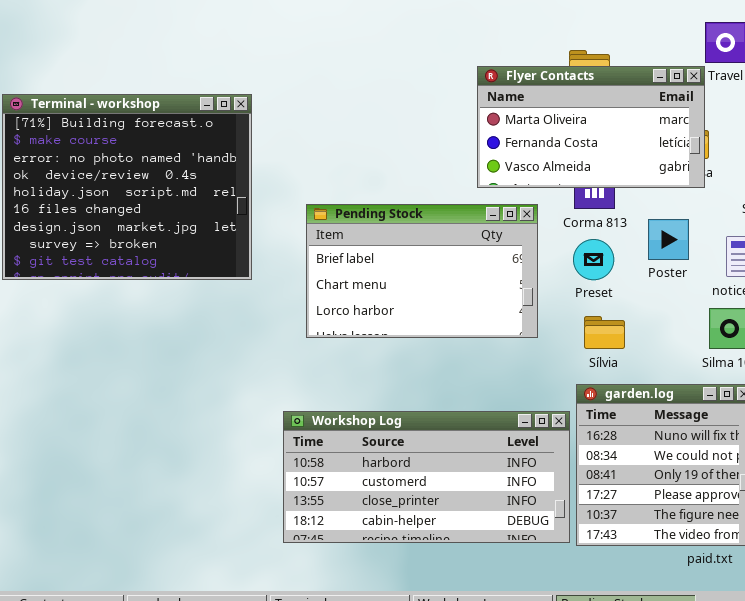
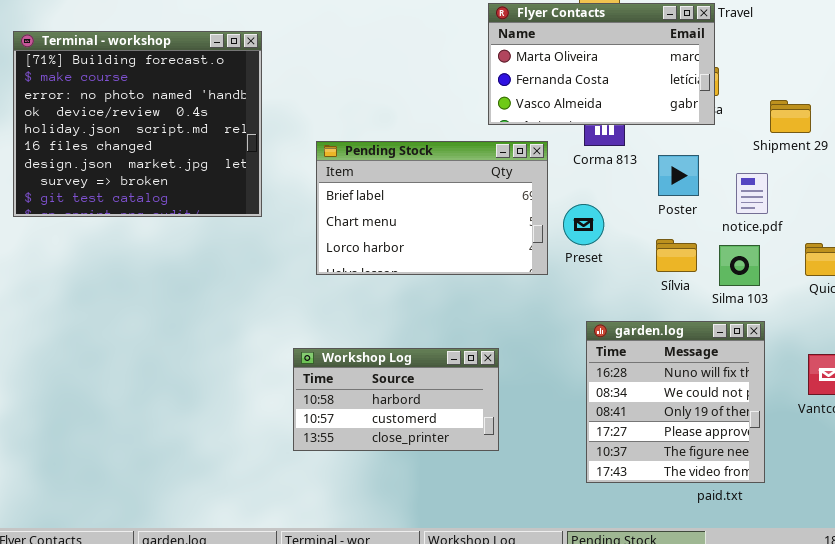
Preset: [573,239,614,280] -> [563,204,604,245], moved
Sílvia: [584,316,625,349] -> [656,239,697,272], moved
Workshop Log: [283,411,570,543] -> [293,348,499,451], resized

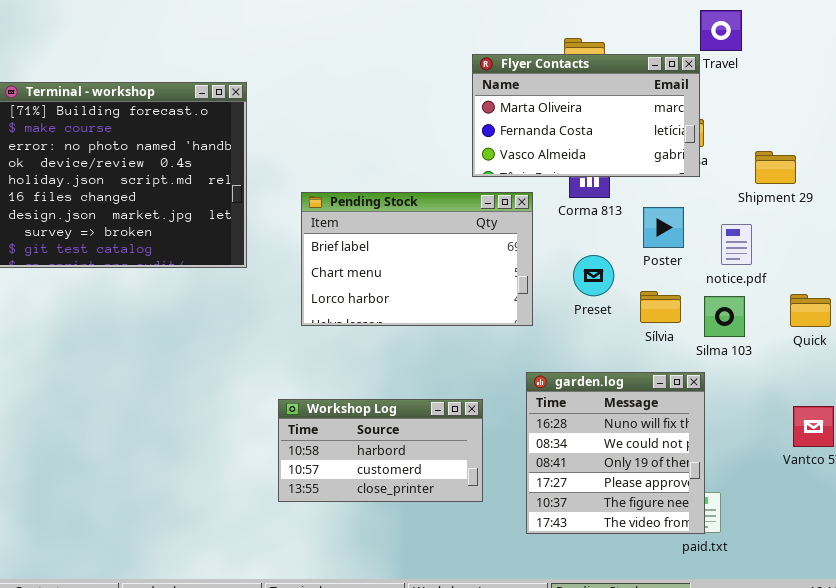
Preset: [563,204,604,245] -> [573,255,614,296], moved
garden.log: [586,321,765,483] -> [526,372,705,534], moved

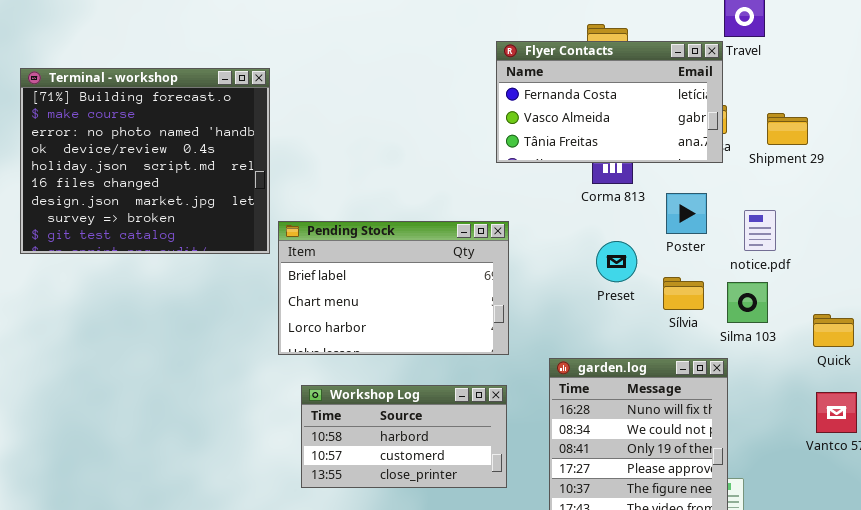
Flyer Contacts: [472,54,700,177] -> [496,41,723,163], scrolled down 1 row
Shipment 29: [755,151,796,184] -> [767,113,808,145], moved
Pending Stock: [301,192,533,326] -> [278,221,509,355], moved
Quick: [790,294,831,327] -> [813,314,854,347], moved

